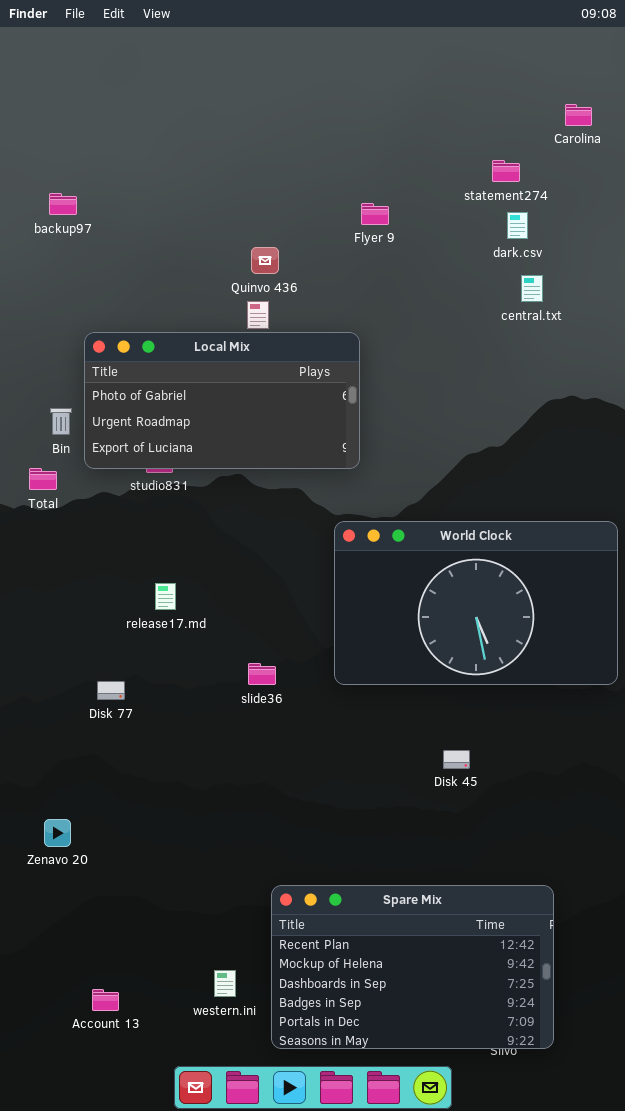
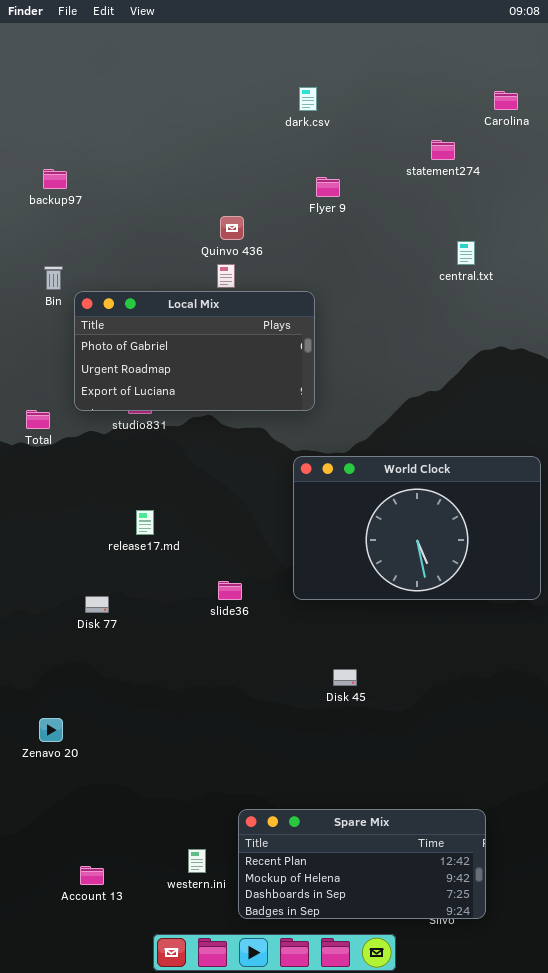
dark.csv: [507,212,528,239] -> [299,87,317,111], moved
Bin: [50,408,72,435] -> [44,266,63,290], moved
Disk 45: [443,750,470,769] -> [333,669,357,686], moved
Spare Mix: [271,885,554,1049] -> [238,809,486,919], resized

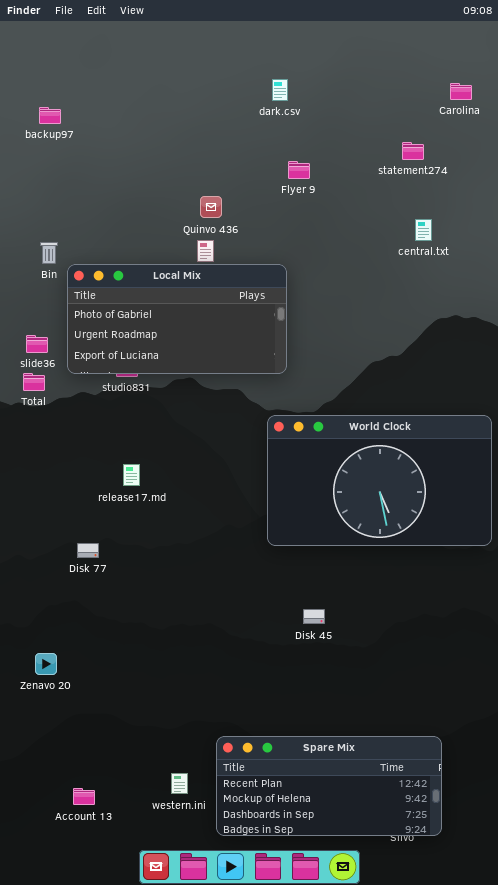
statement274: [431,140,455,160] -> [402,142,424,160], moved
backup97: [43,169,67,189] -> [39,107,61,124], moved
slide36: [218,581,242,600] -> [26,335,48,353], moved

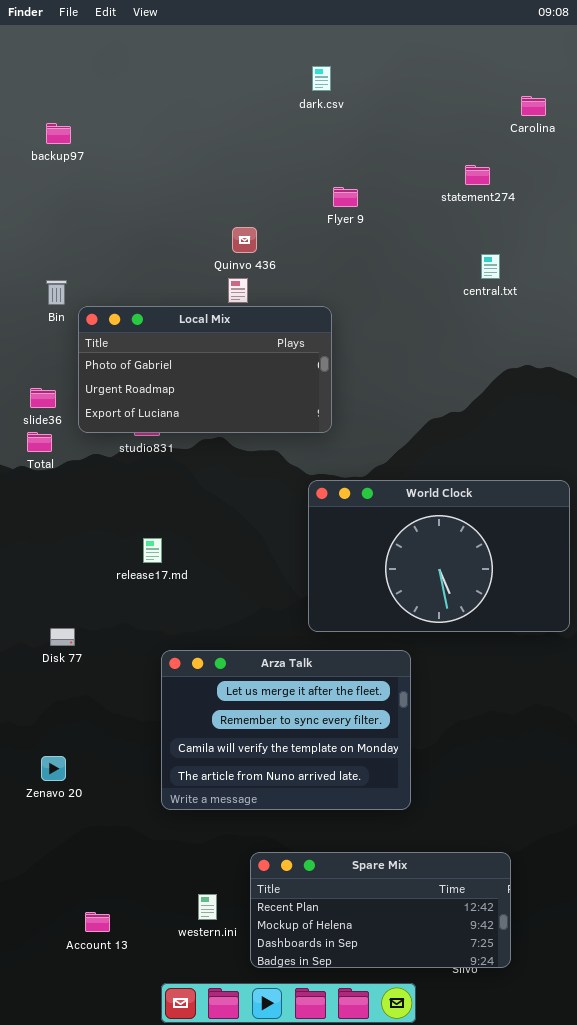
dark.csv: [272,79,288,101] -> [312,66,331,91], moved
Disk 77: [77,543,99,558] -> [50,628,75,646], moved
Arza Talk: none -> [161,650,411,810], opened

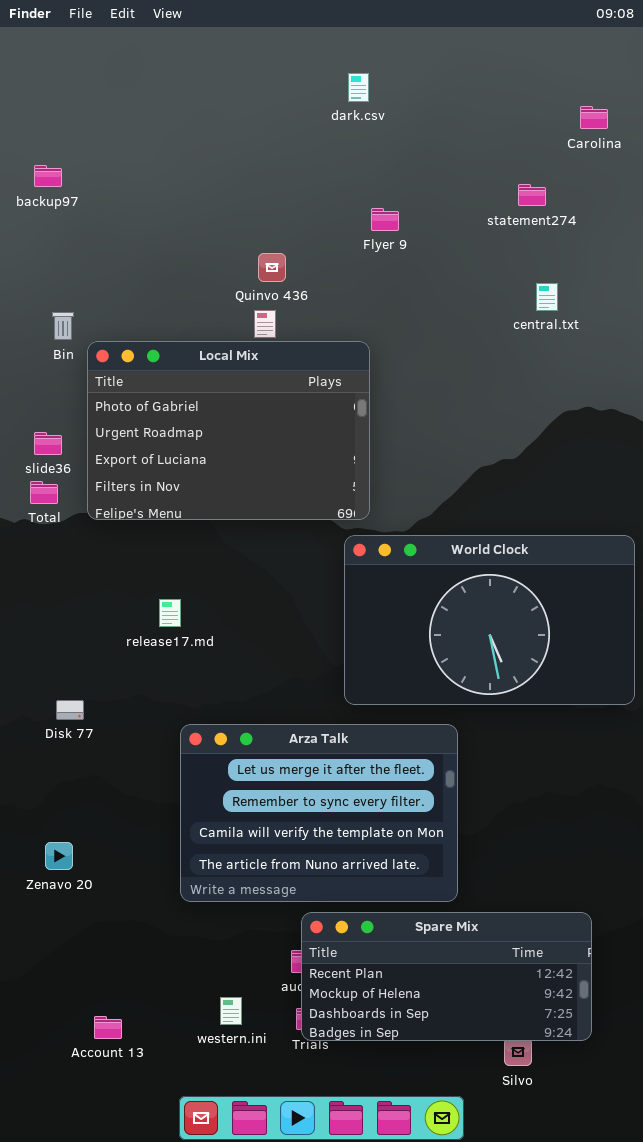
backup97: [46,123,71,144] -> [34,165,62,187], moved
Local Mix: [78,306,332,433] -> [87,341,370,520], resized
Spare Mix: [250,852,511,968] -> [301,912,592,1041], moved

